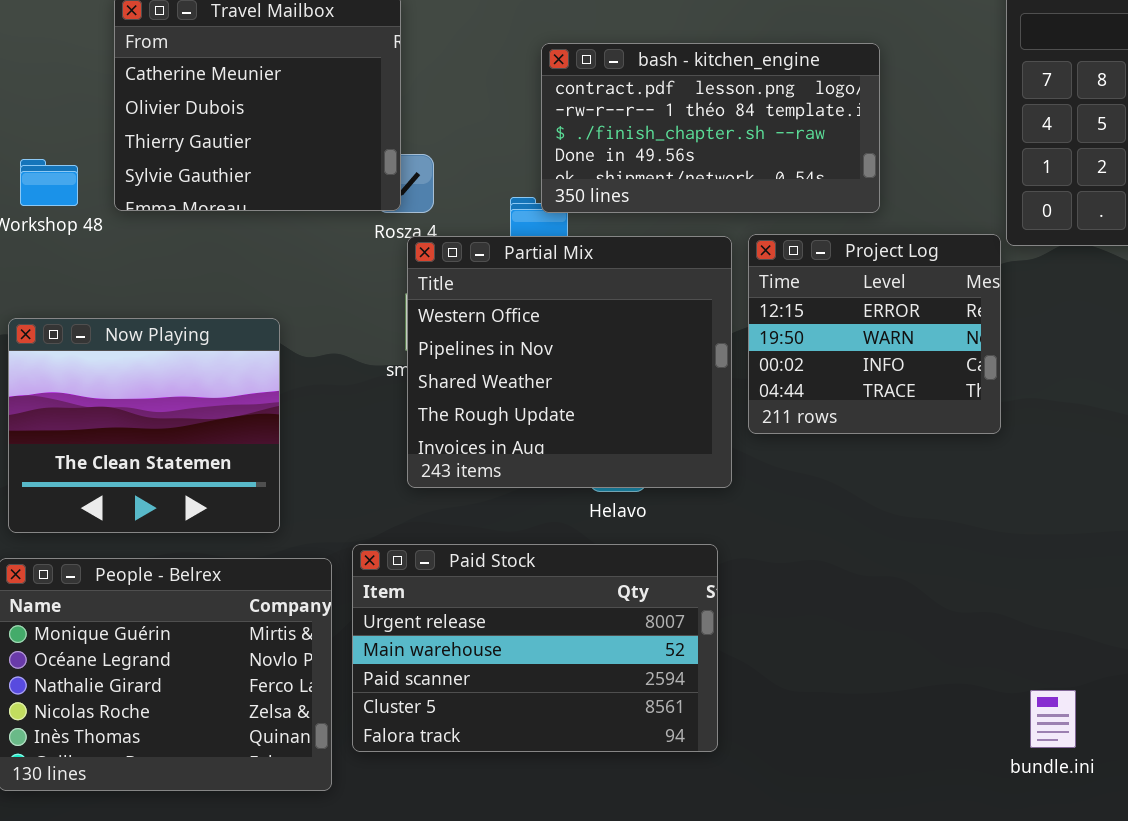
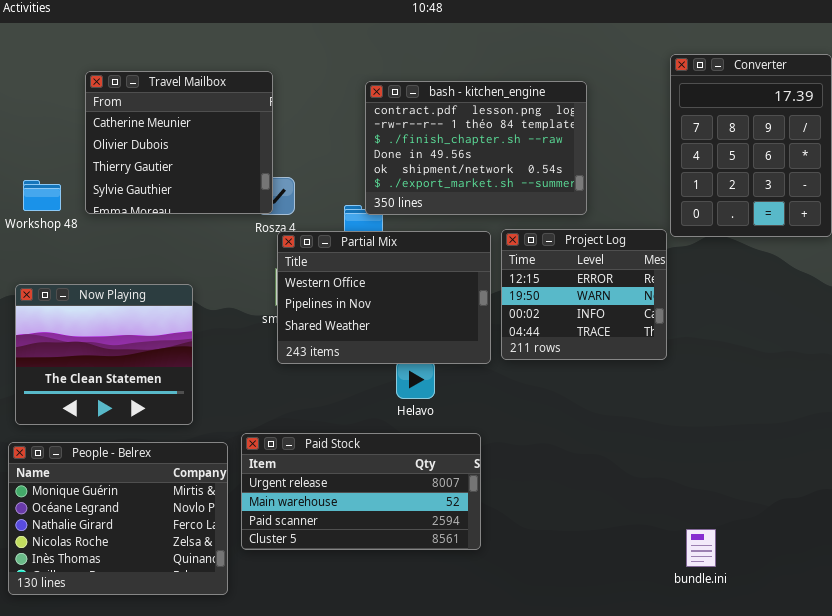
bash - kitchen_engine: [541,43,880,213] -> [365,81,587,215], resized
Partial Mix: [407,236,732,488] -> [277,231,491,364], resized
Paid Stock: [352,544,718,752] -> [241,433,481,550], resized

